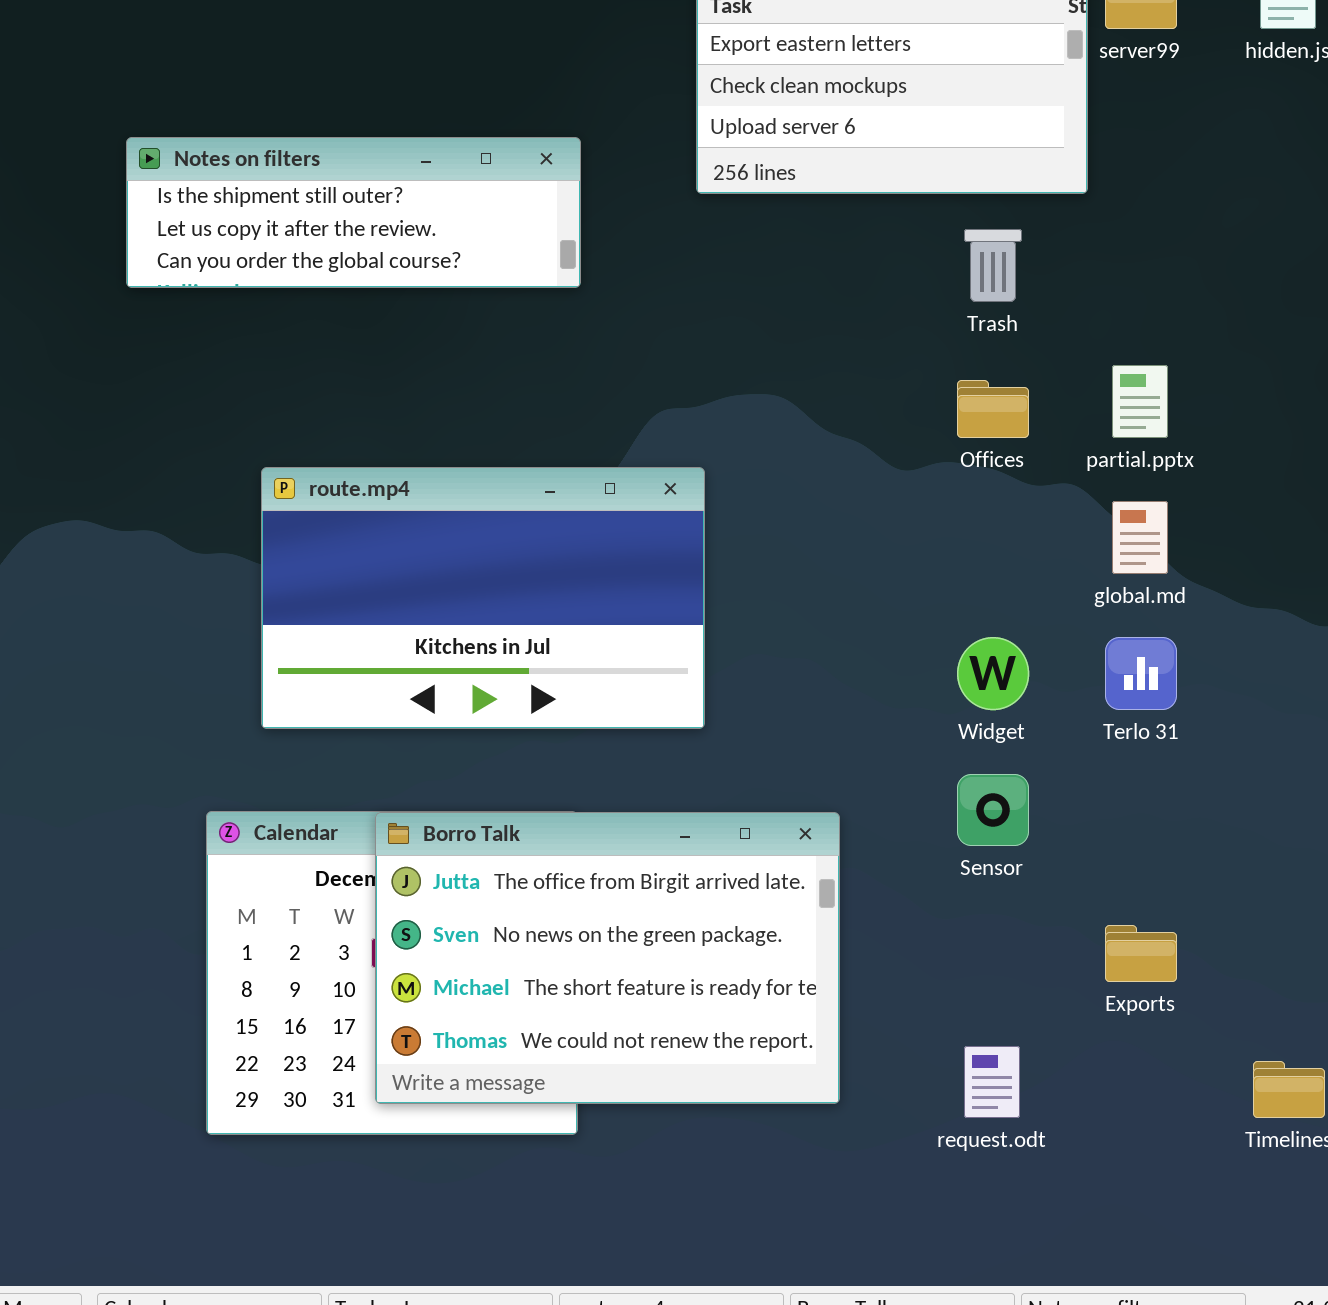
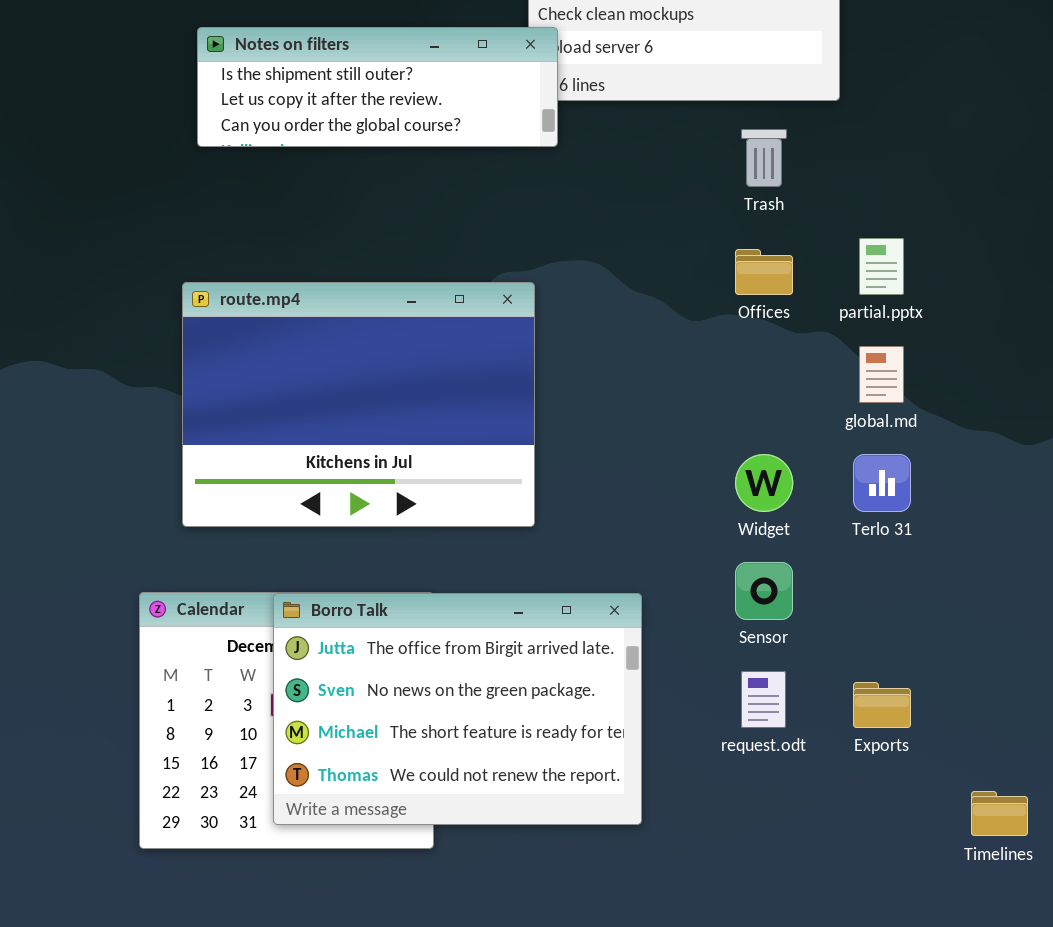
Notes on filters: [126,137,581,288] -> [197,27,558,147], moved
route.mp4: [261,467,705,729] -> [182,282,535,527], resized
request.odt: [964,1046,1020,1118] -> [741,671,786,728], moved

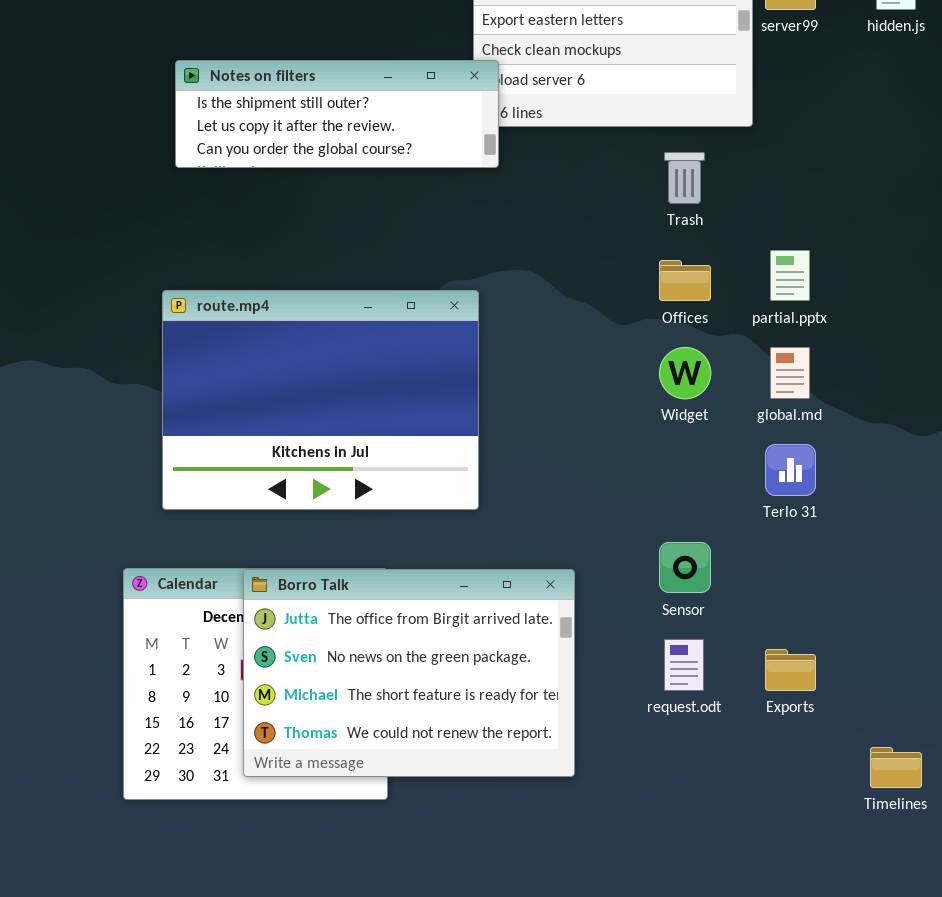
Widget: [735,454,793,512] -> [659,347,711,399], moved

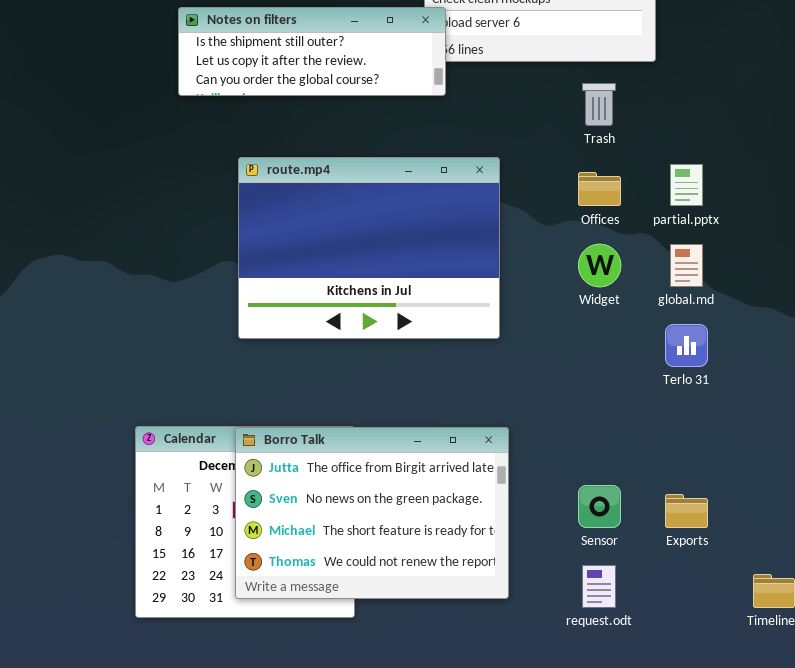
route.mp4: [162,290,479,510] -> [238,157,500,339], moved
Sensor: [659,542,711,593] -> [578,485,621,528], moved
request.odt: [664,639,704,691] -> [582,565,616,608], moved

